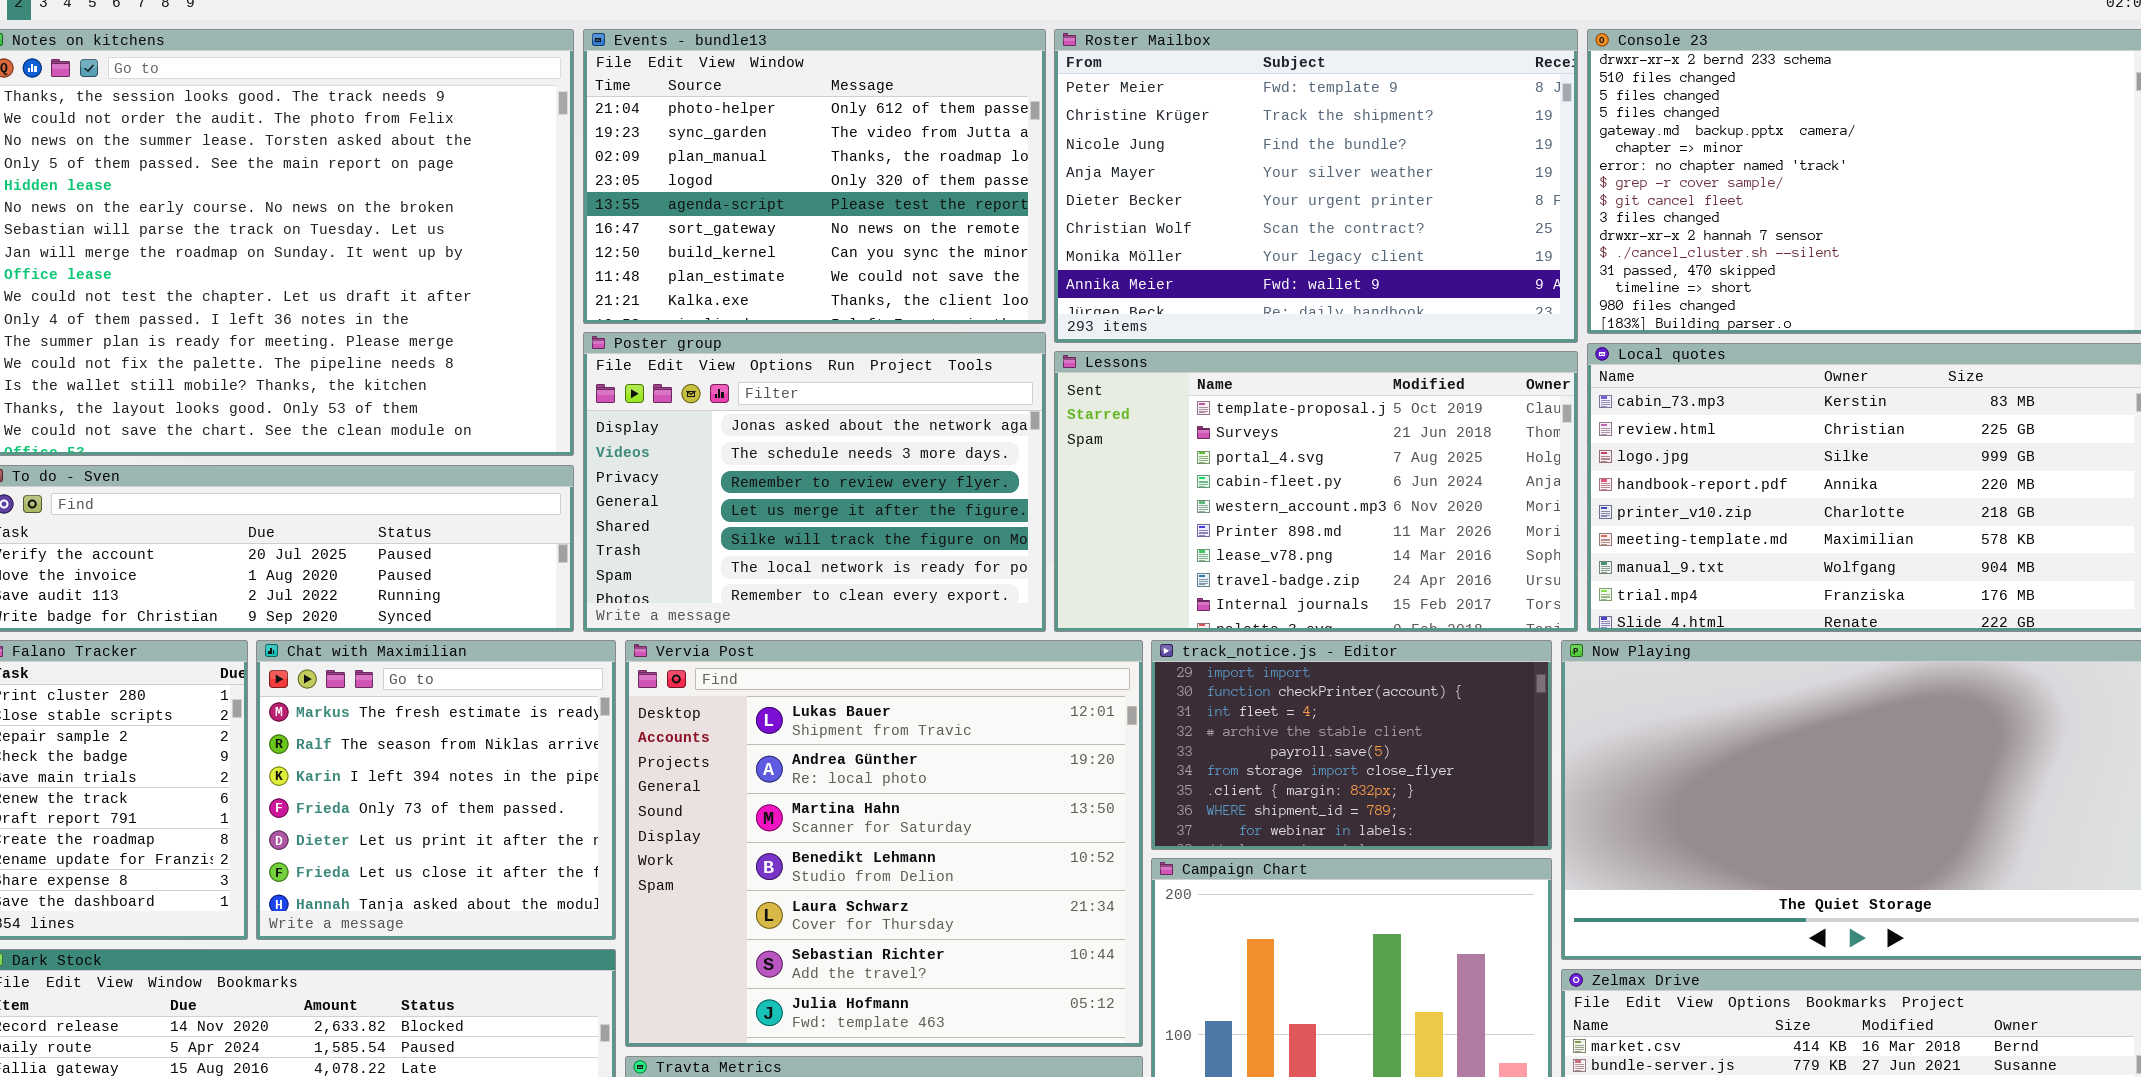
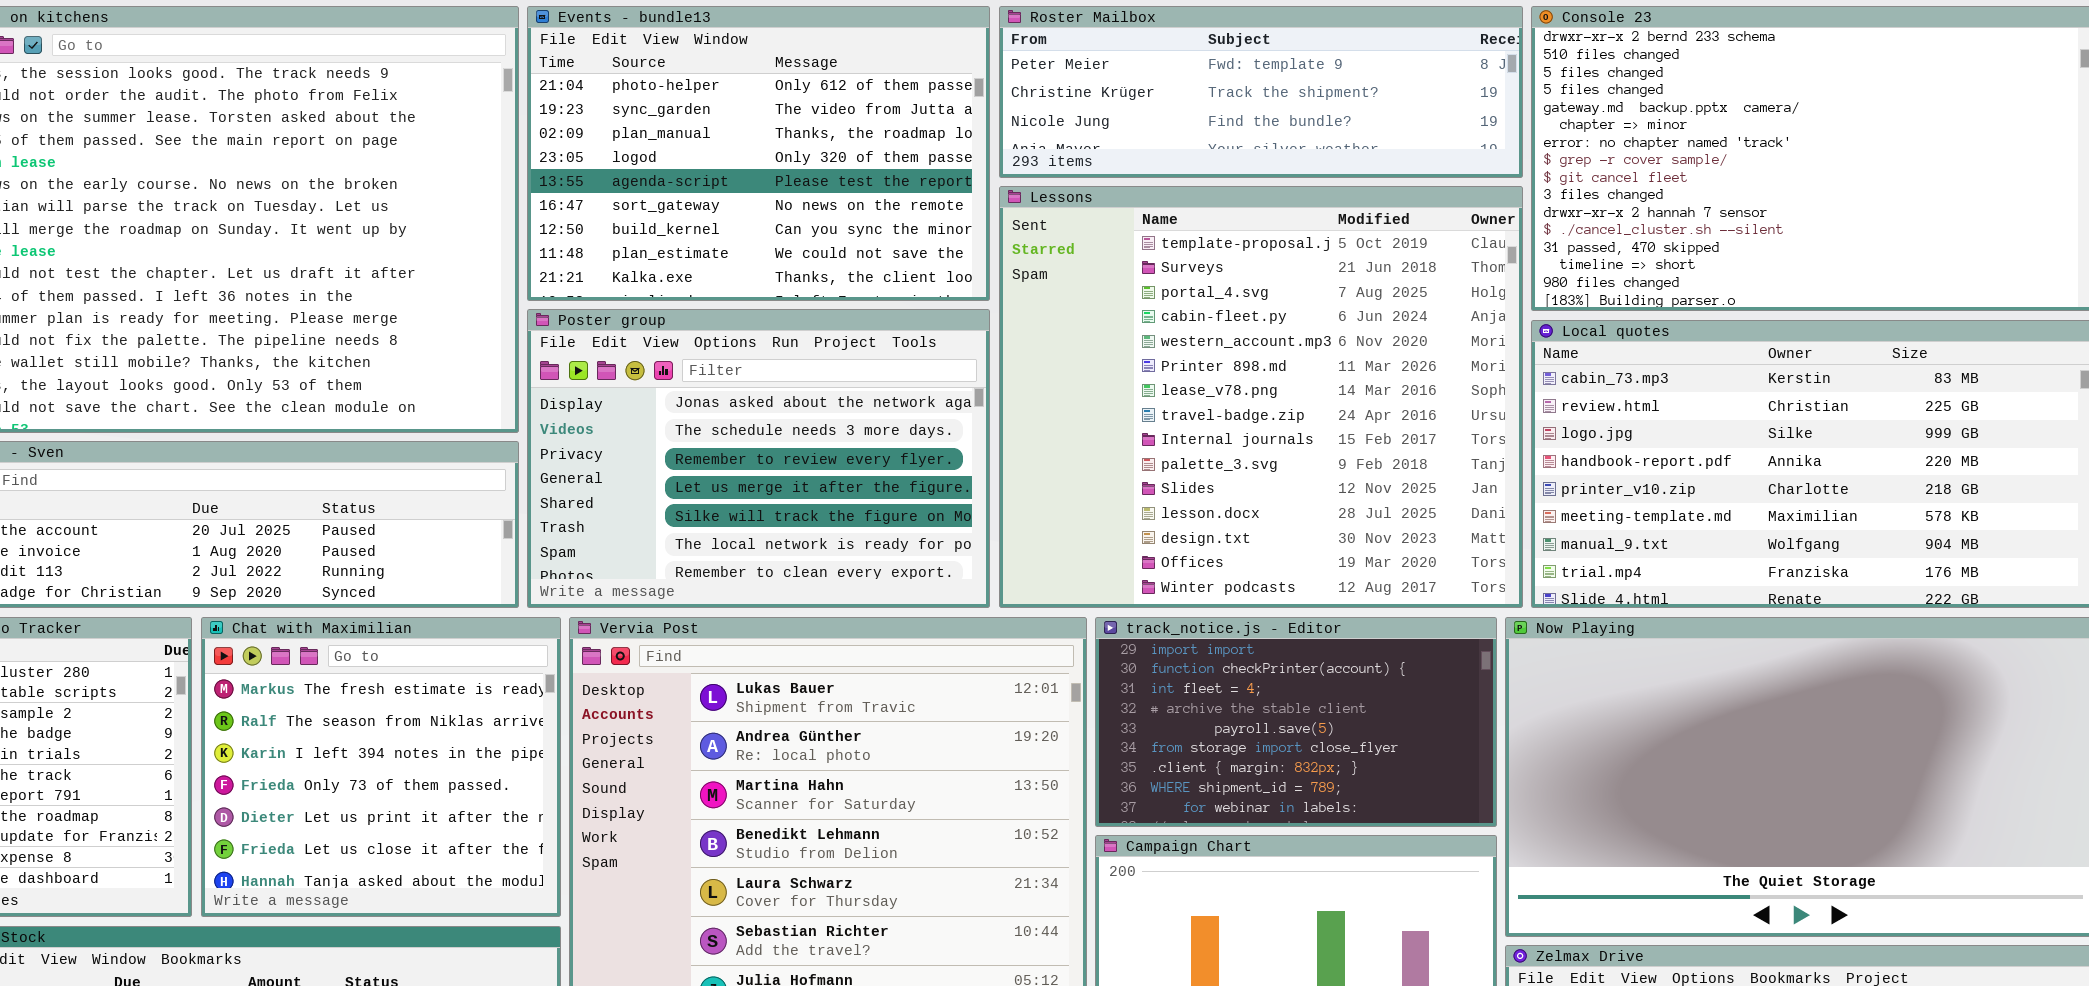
Roster Mailbox: [1054,29,1578,343] -> [999,6,1523,178], resized
Lessons: [1054,351,1578,632] -> [999,186,1523,608], resized

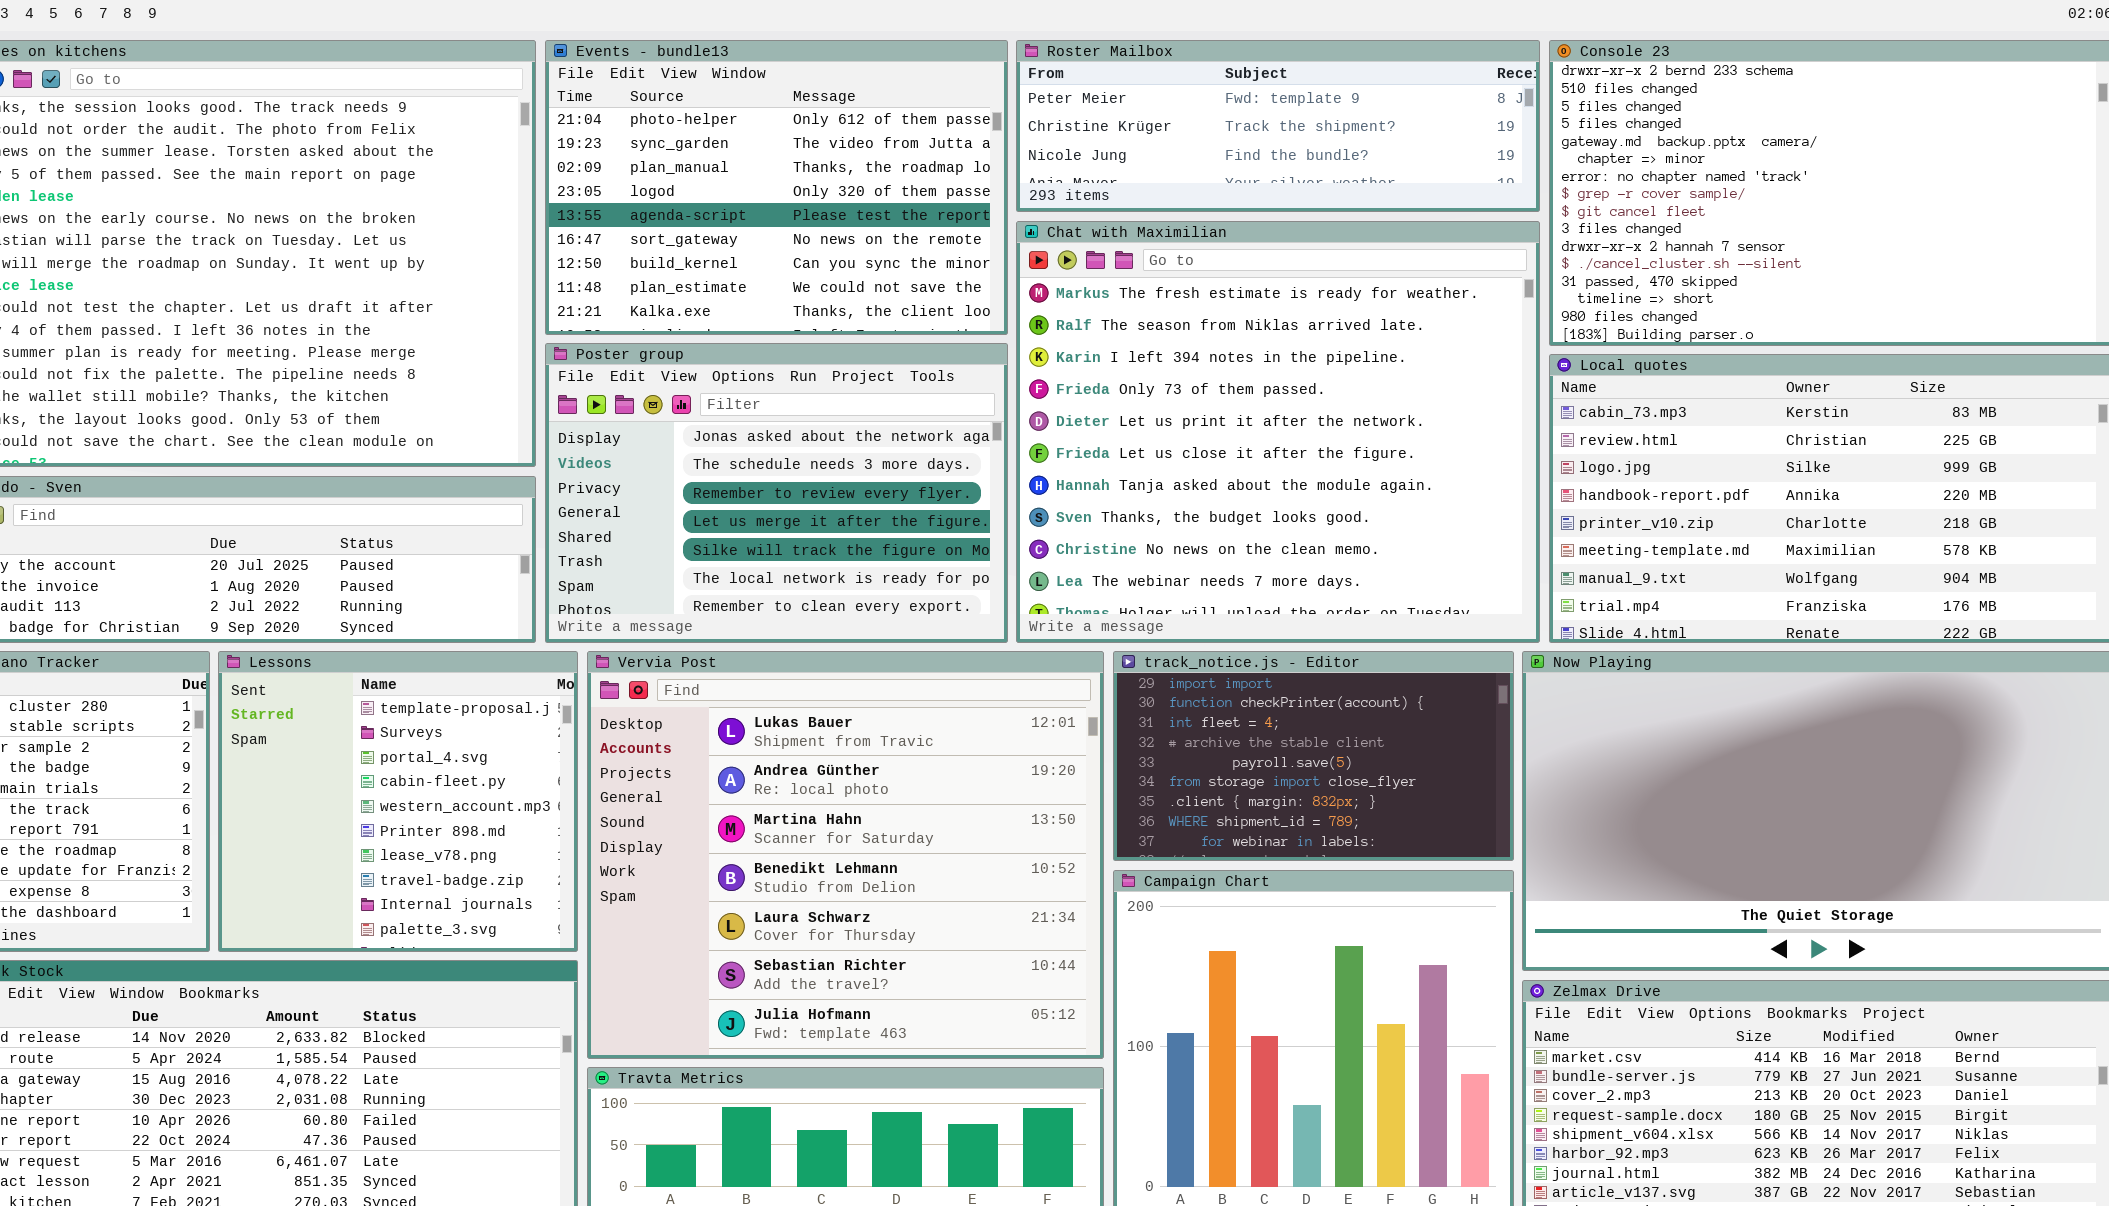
Lessons: [999,186,1523,608] -> [218,651,578,952], moved, resized
Chat with Maximilian: [201,617,561,917] -> [1016,221,1540,643], moved, resized

